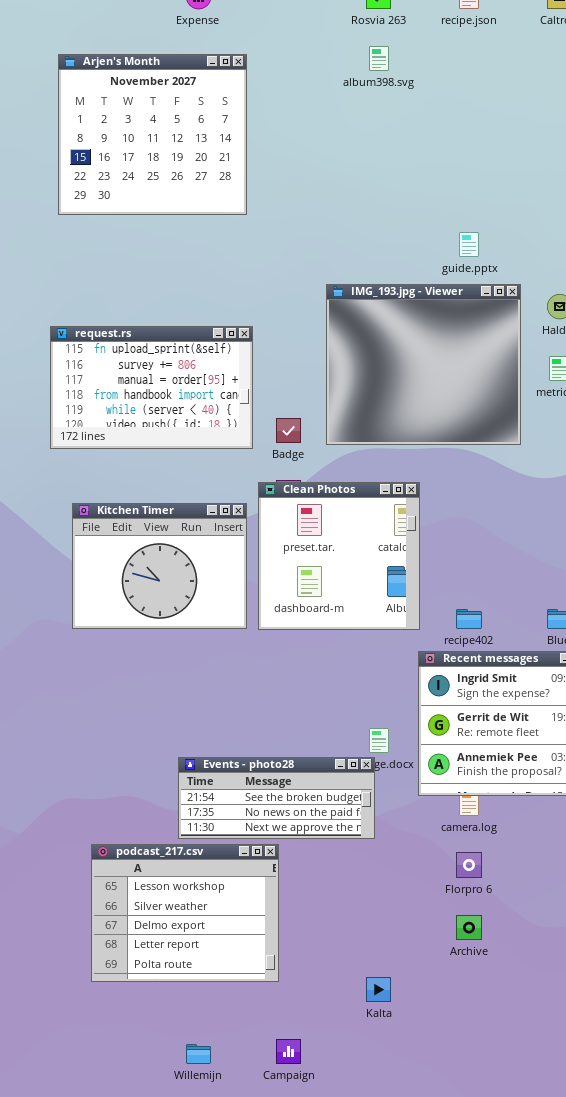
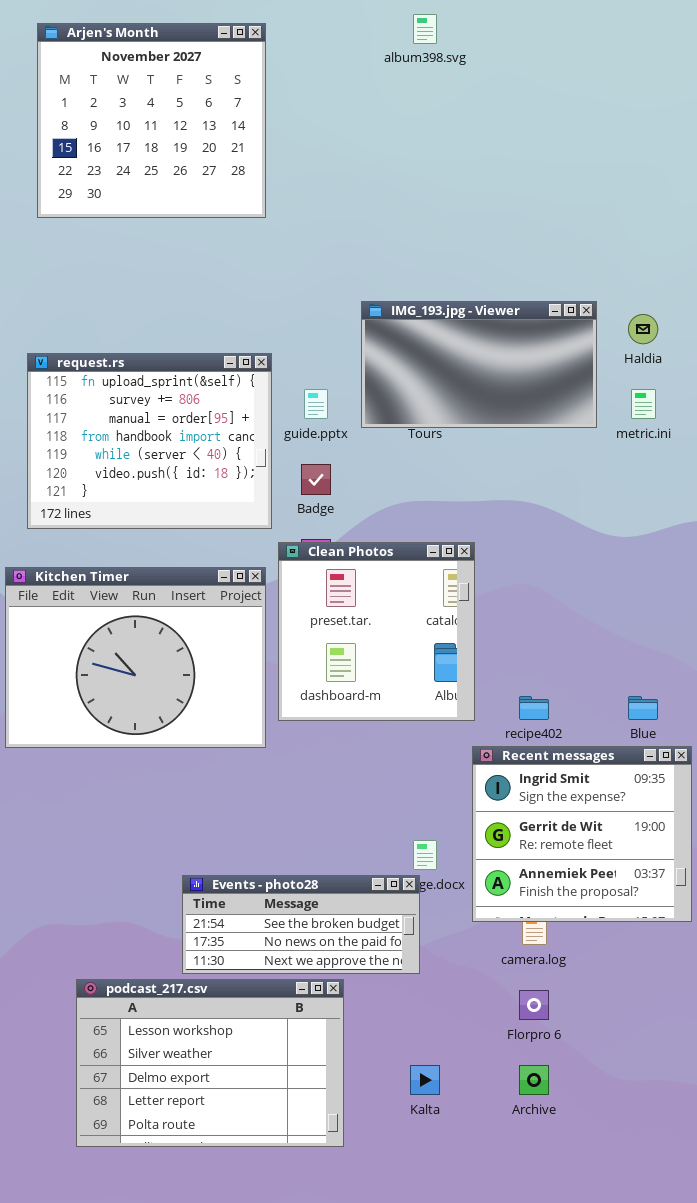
guide.pptx: [459,232,479,257] -> [304,389,328,419], moved
IMG_193.jpg - Viewer: [326,284,521,445] -> [361,301,597,428], resized
request.rs: [50,326,253,449] -> [27,353,272,529], resized
Kitchen Timer: [72,503,247,629] -> [5,567,266,748], resized
podcast_217.csv: [91,844,279,982] -> [76,979,344,1147], resized
Kalta: [366,977,391,1002] -> [410,1065,440,1095], moved

